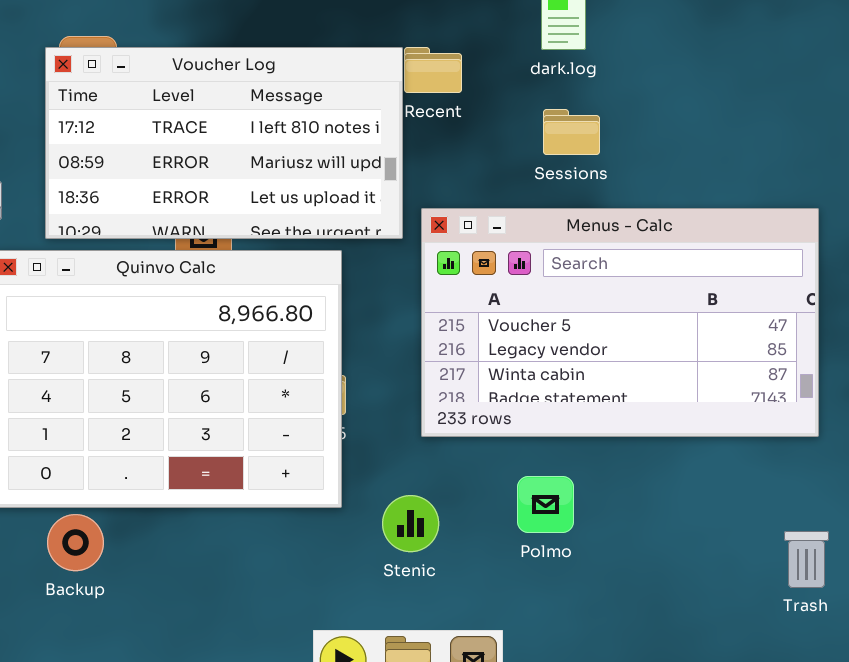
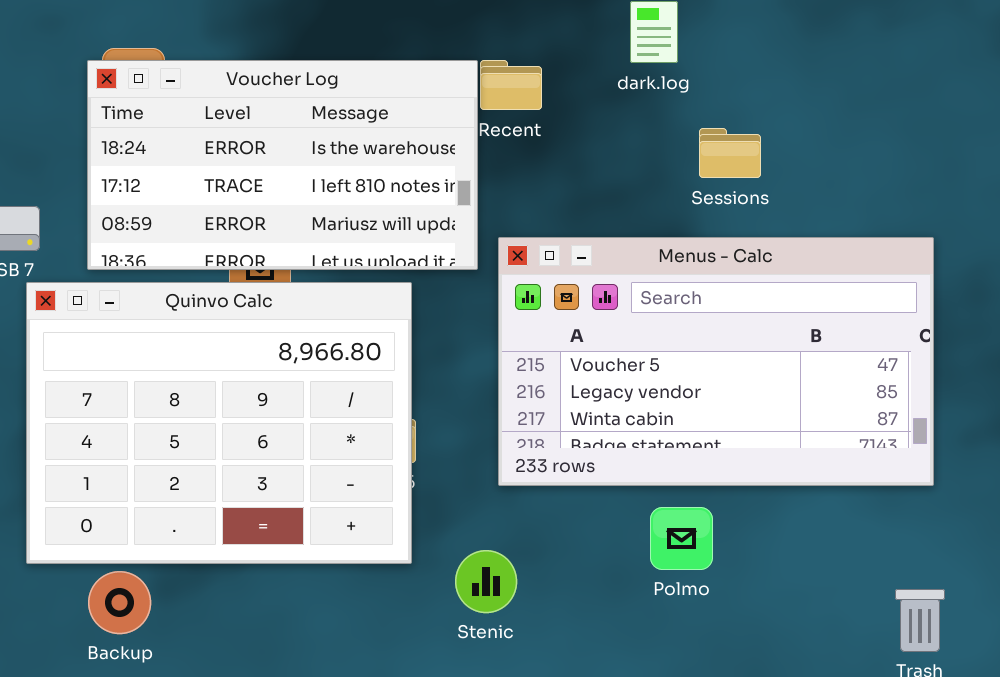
Voucher Log: [45,47,403,239] -> [87,60,478,270], scrolled up 1 row
Sessions: [543,109,600,155] -> [699,128,761,178], moved
Polmo: [517,476,574,533] -> [650,507,713,570], moved

